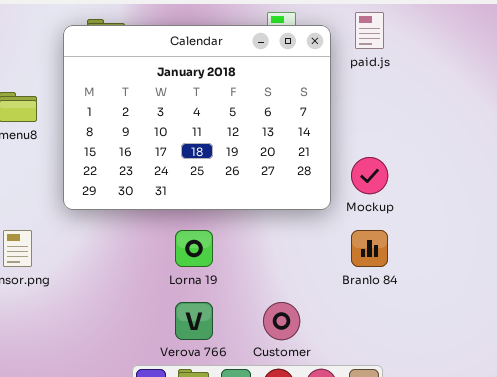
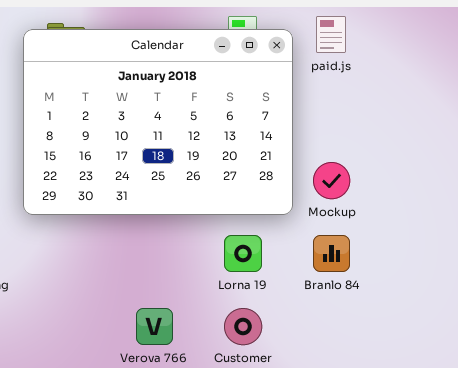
Lorna 19: [175,230,213,267] -> [224,235,262,272], moved

